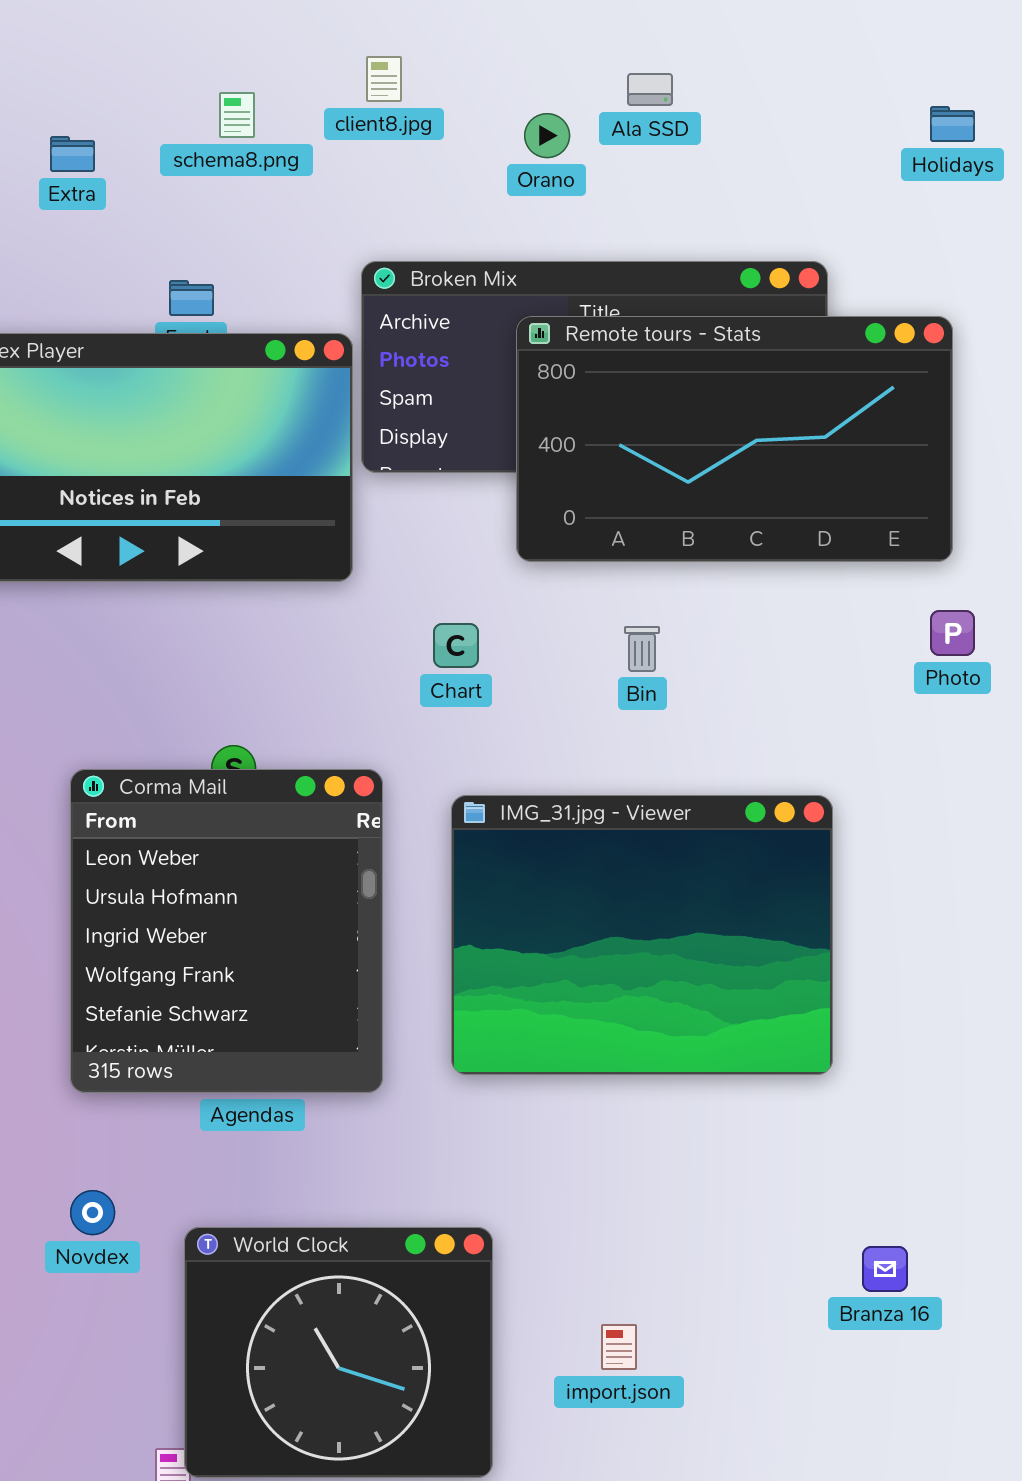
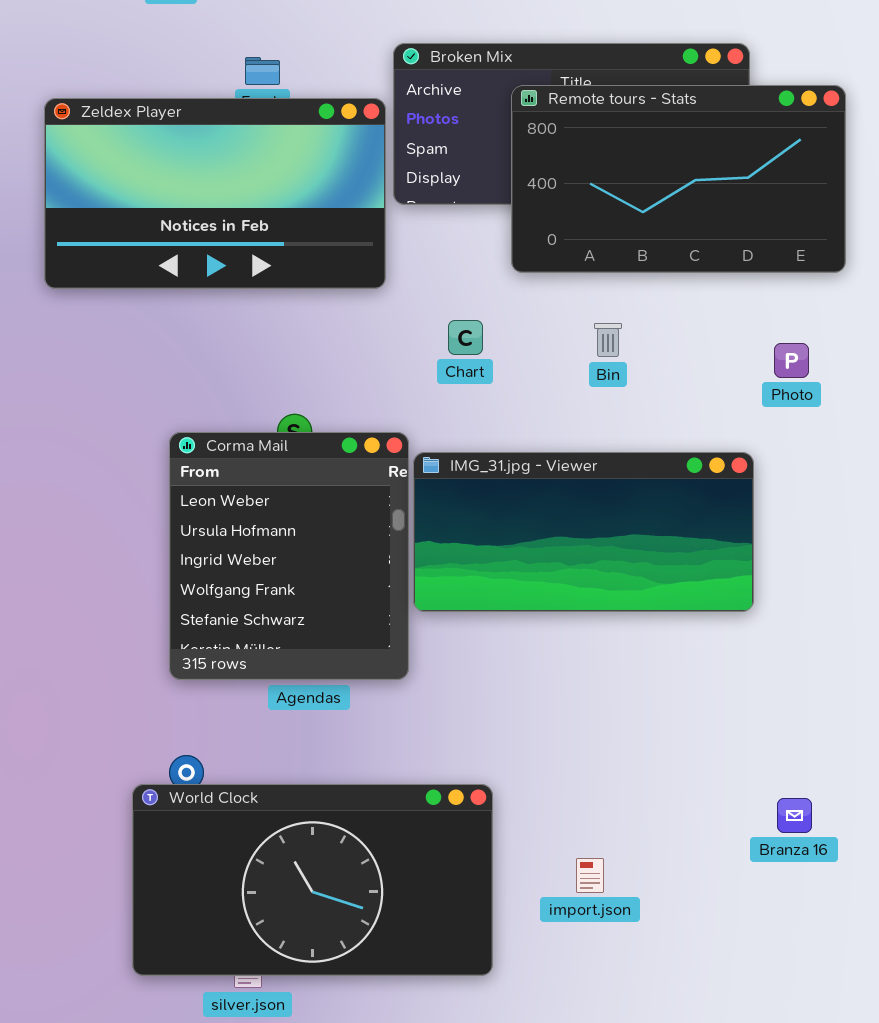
Photo: [930,610,975,656] -> [774,343,809,378], moved
IMG_31.jpg - Viewer: [451,795,833,1075] -> [413,452,754,612], resized
World Clock: [184,1227,493,1478] -> [132,784,493,976], resized

